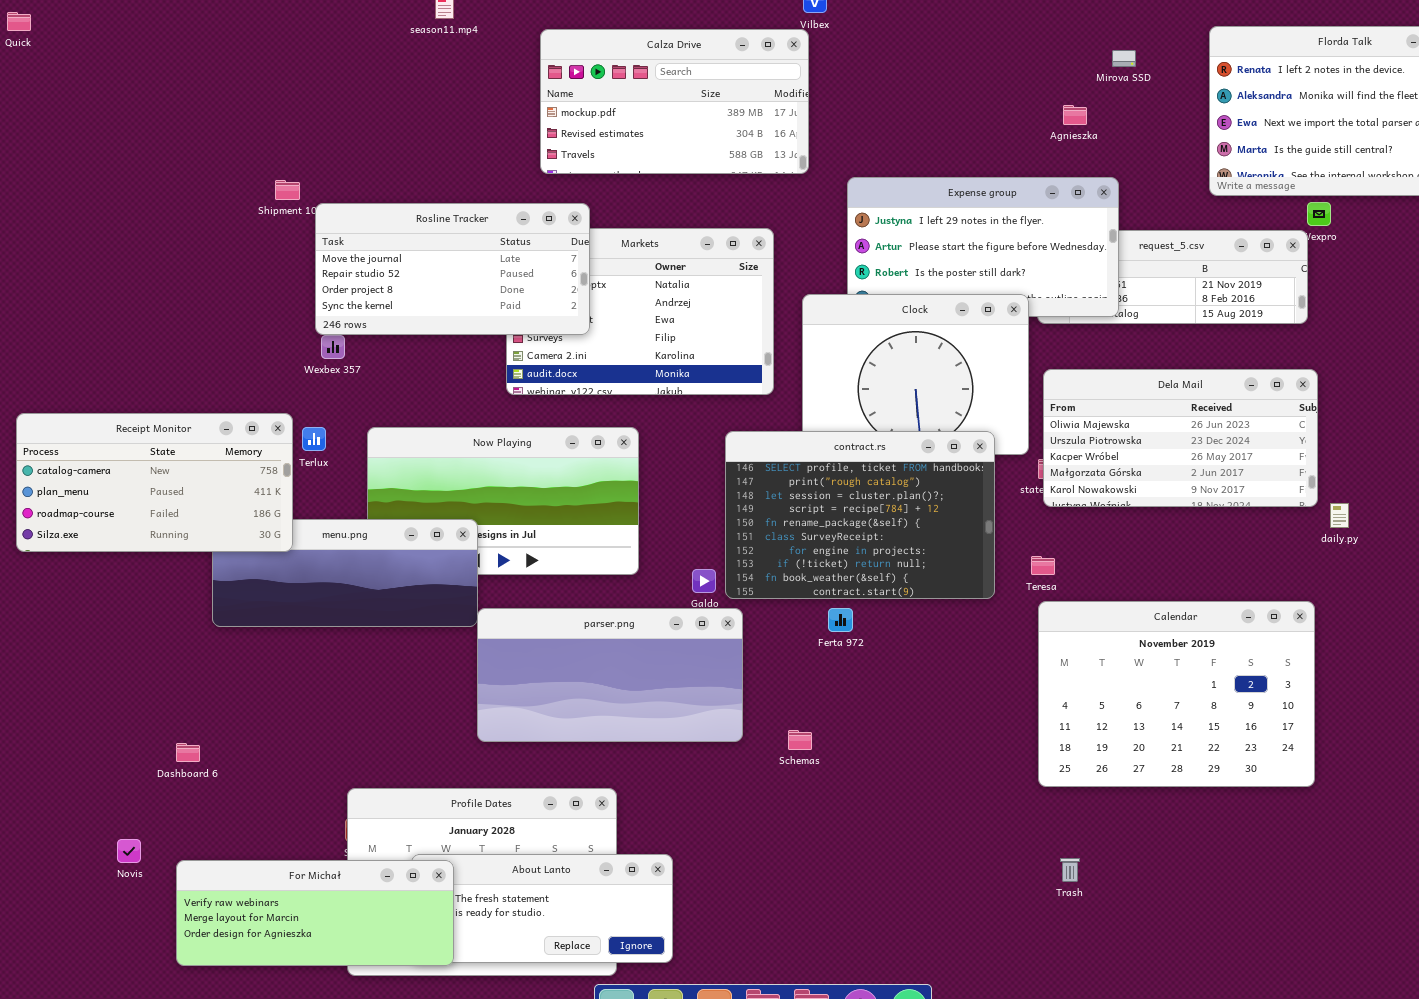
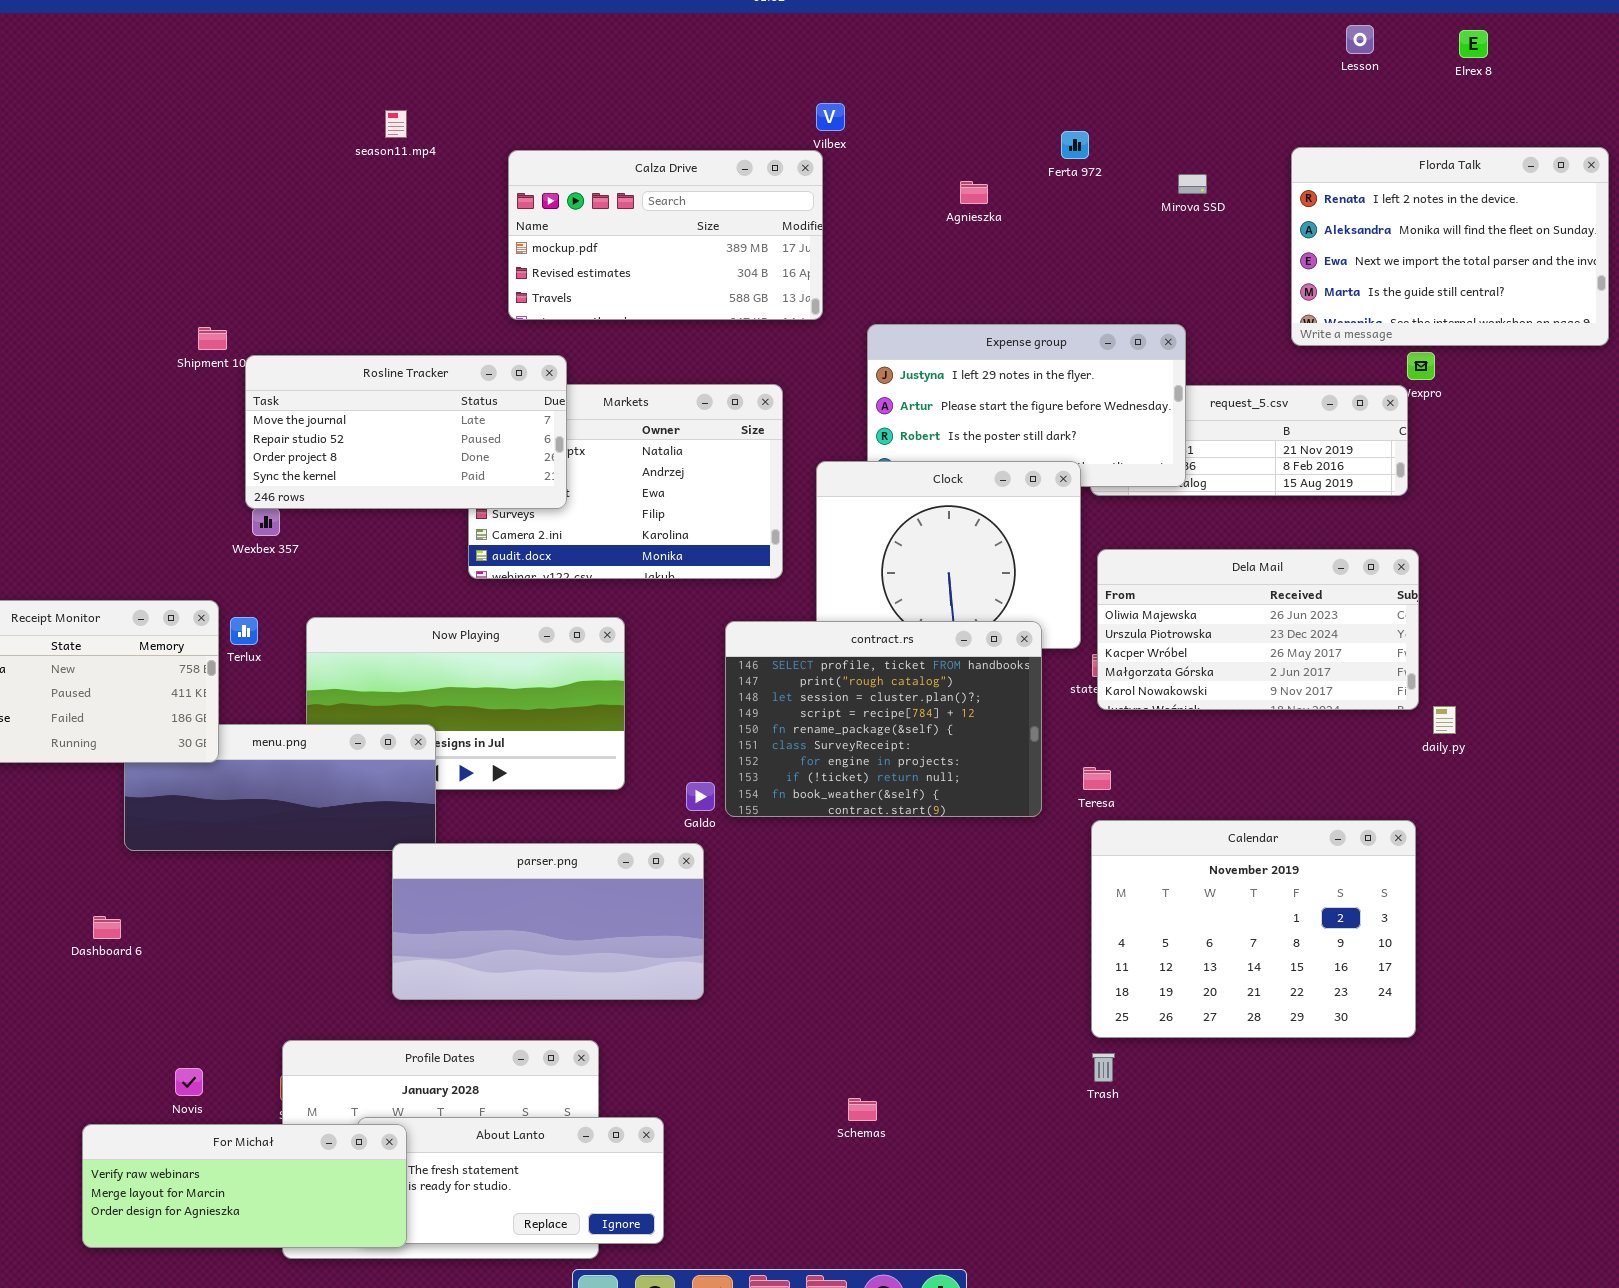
Agnieszka: [1063,105,1087,125] -> [960,181,988,204], moved
parser.png: [477,608,743,742] -> [392,843,704,1000], moved
Ferta 972: [828,608,853,632] -> [1061,131,1089,159], moved
Schemas: [788,730,812,750] -> [848,1098,877,1121], moved
Dashboard 6: [176,743,200,762] -> [93,916,121,939], moved
Novis: [117,839,141,863] -> [175,1068,203,1096], moved
Trash: [1060,858,1080,882] -> [1092,1053,1115,1082], moved

